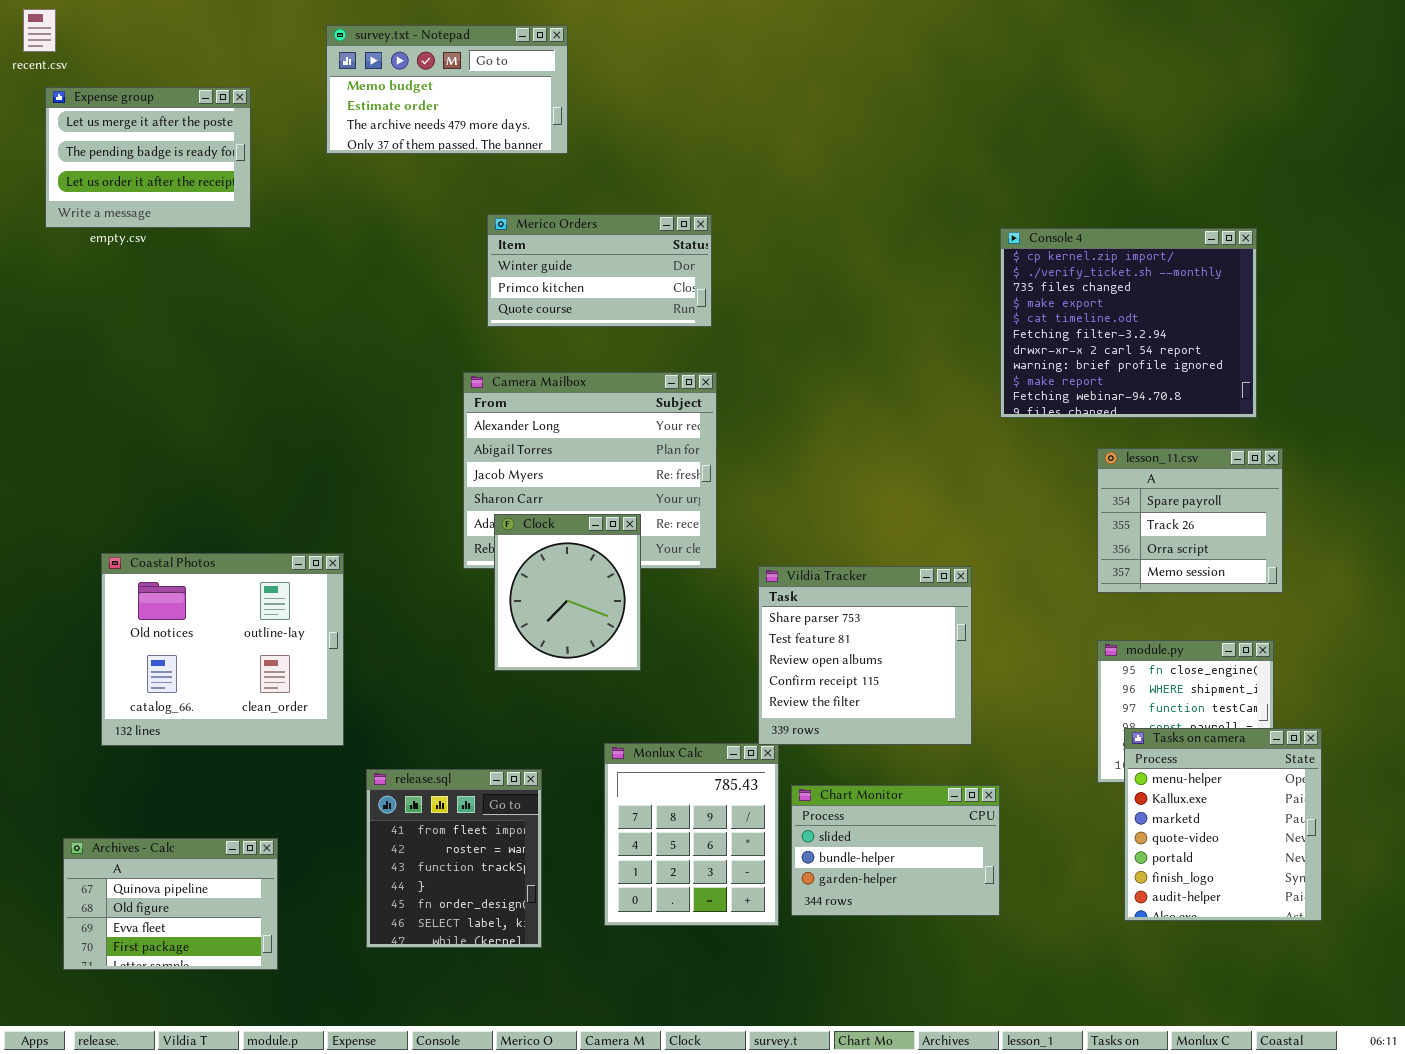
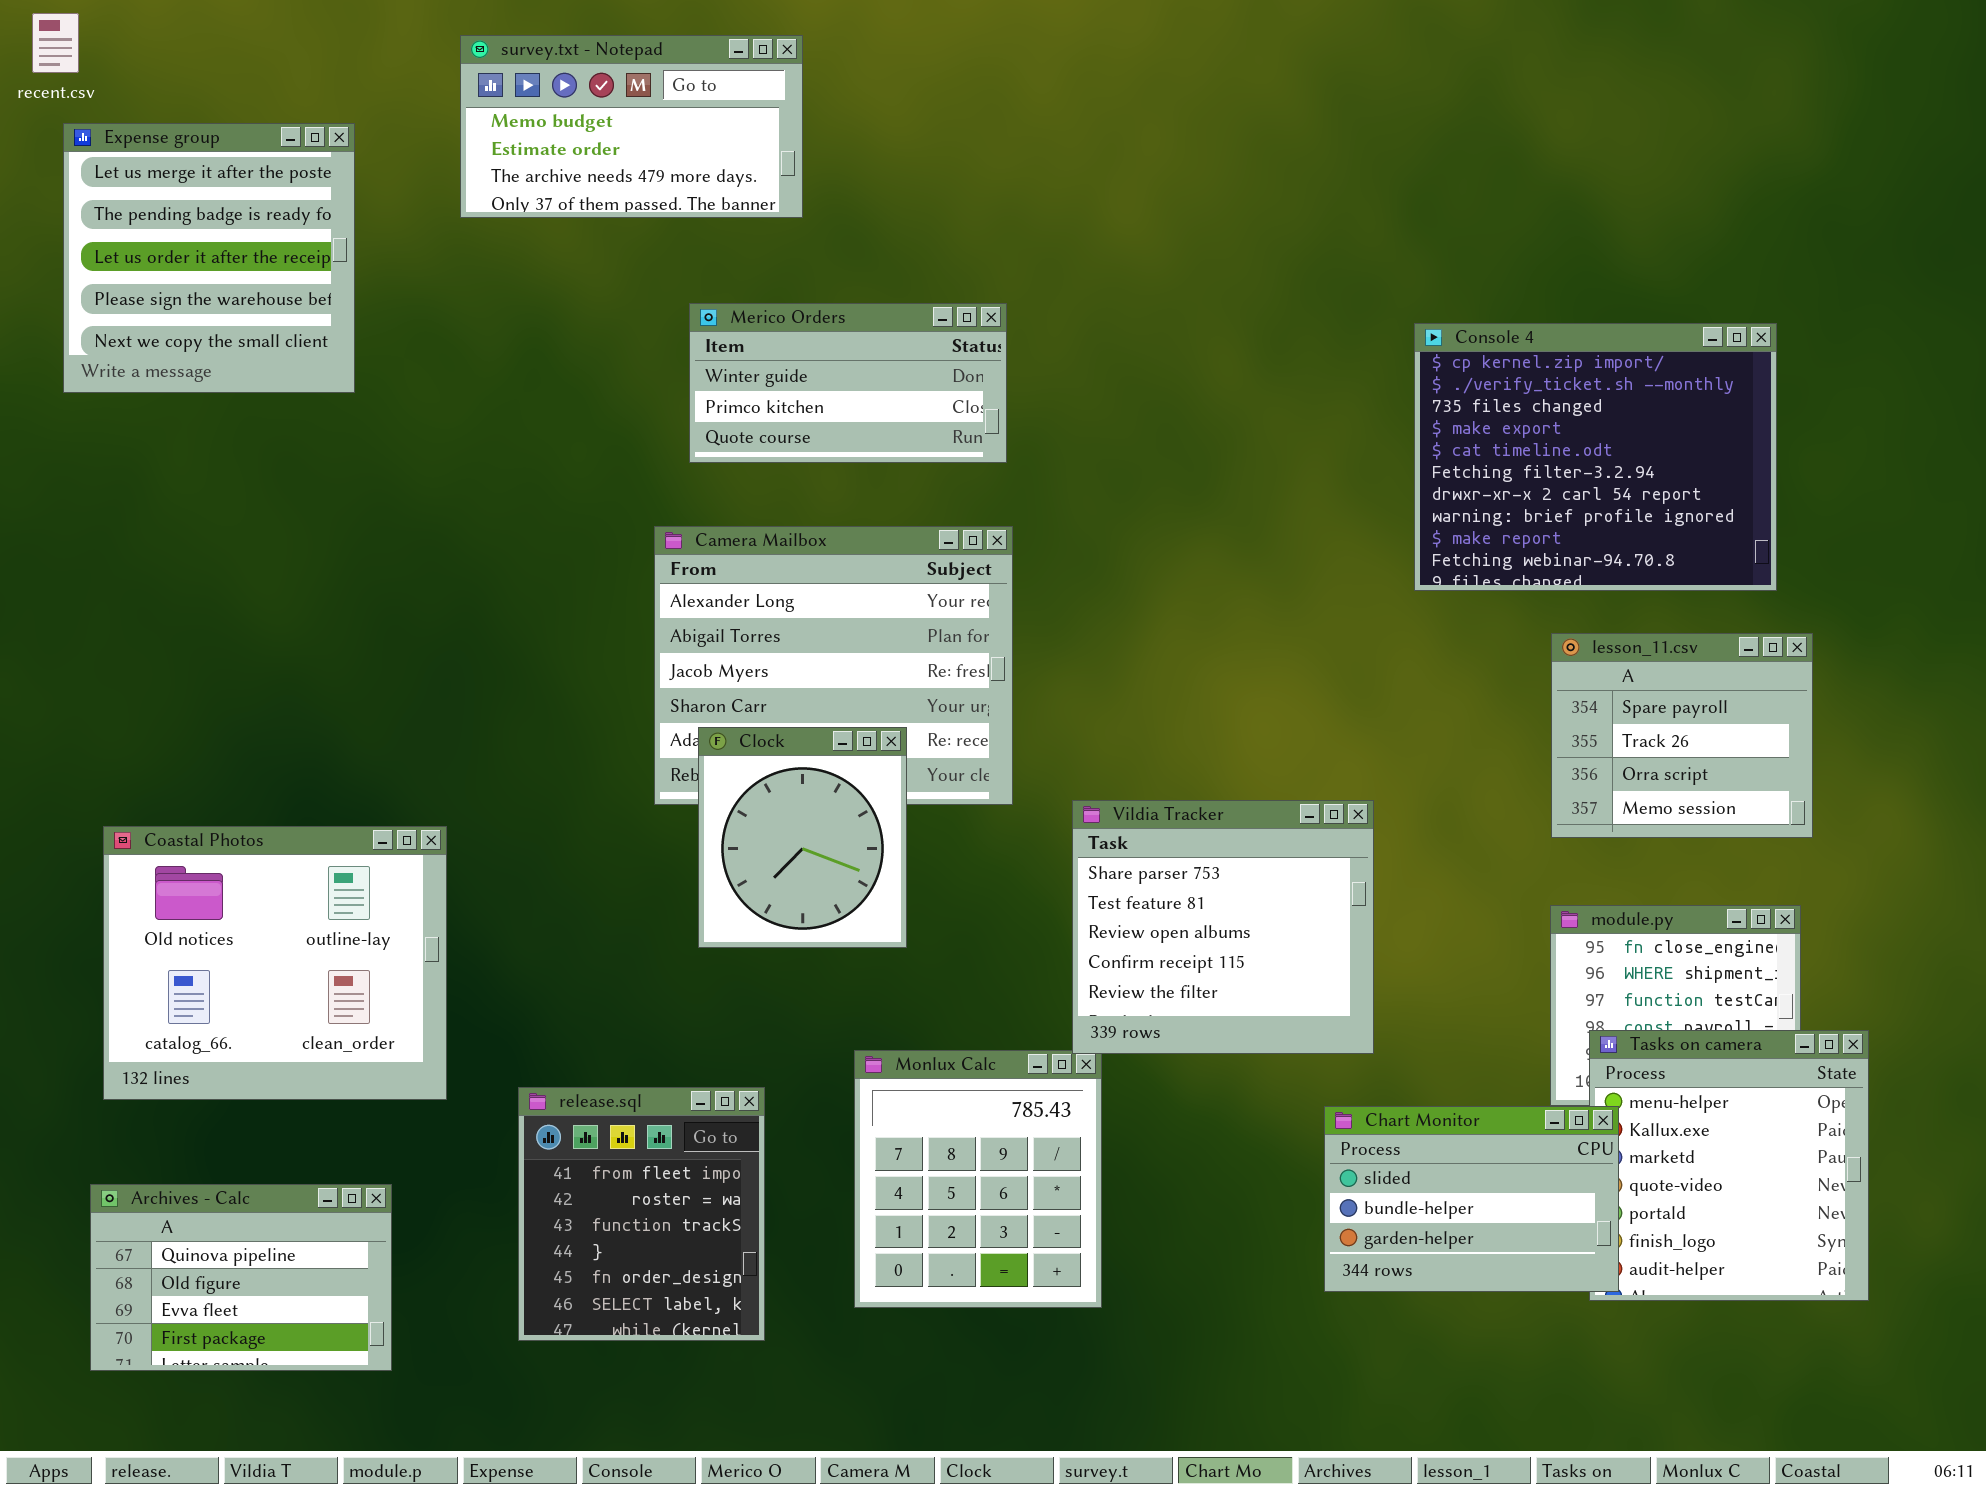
Expense group: [45,87,251,228] -> [63,123,355,393], resized
Coastal Photos: [101,553,344,746] -> [103,826,447,1100], moved
Chart Monitor: [791,785,1000,916] -> [1324,1106,1619,1292], moved

